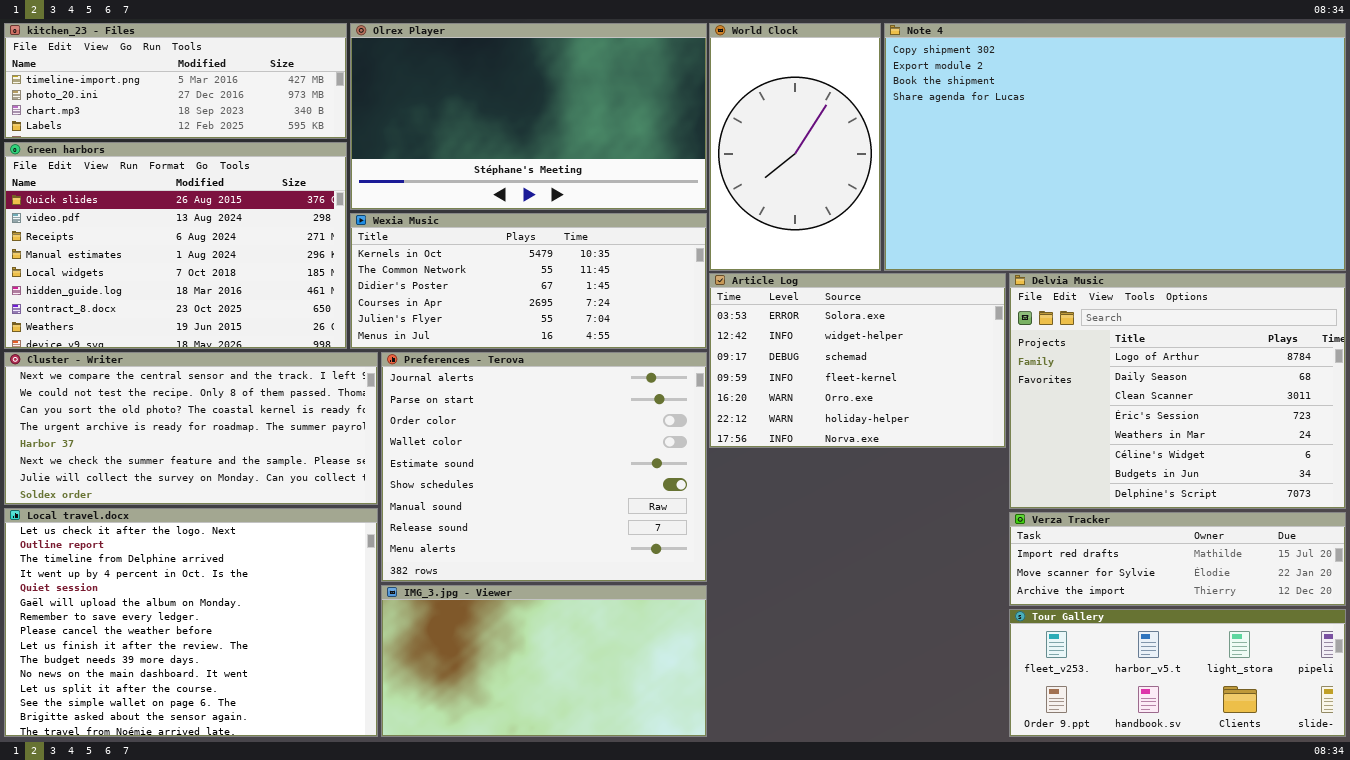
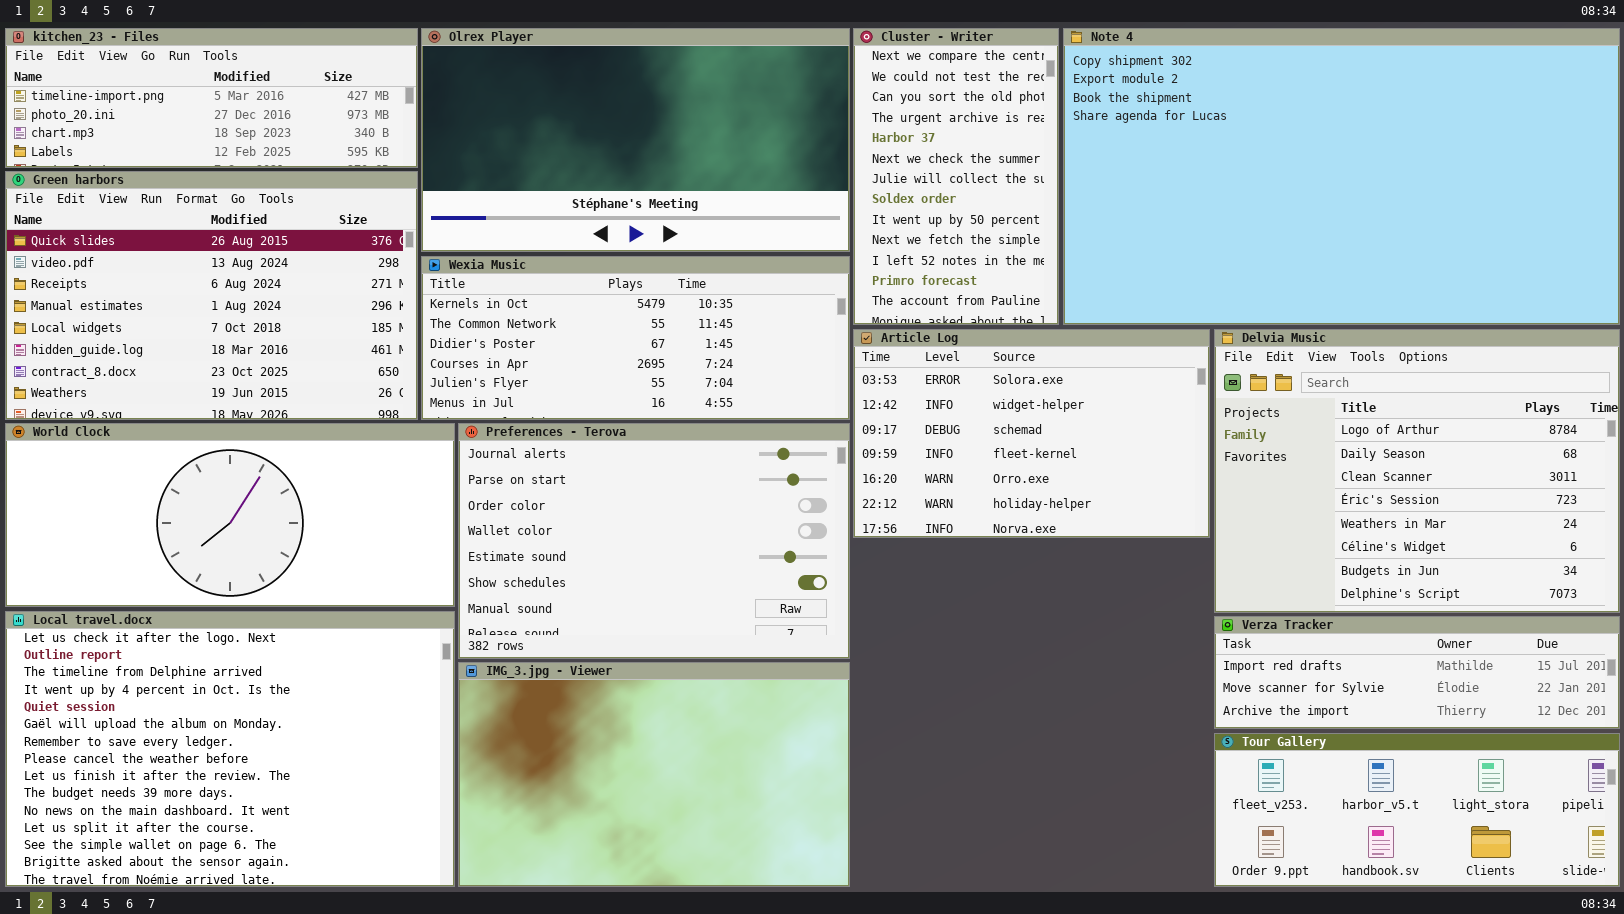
World Clock: [709,23,881,271] -> [5,423,455,607], moved, resized
Cluster - Writer: [4,352,378,505] -> [853,28,1059,325], moved, resized
Preferences - Terova: [381,352,707,582] -> [458,423,850,659], resized
IMG_3.jpg - Viewer: [381,585,707,737] -> [458,662,850,887], resized

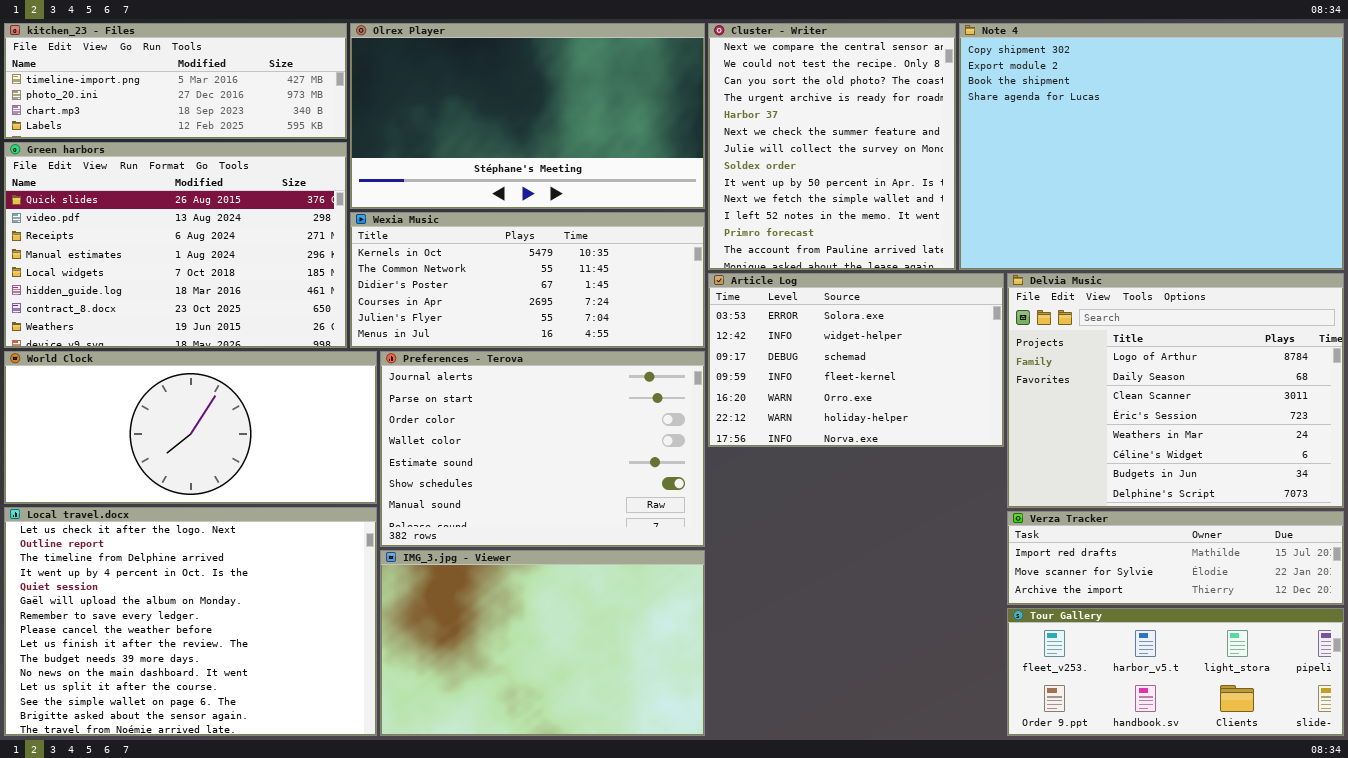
Cluster - Writer: [853,28,1059,325] -> [708,23,956,270], resized
Note 4: [1063,28,1620,325] -> [959,23,1344,270], resized

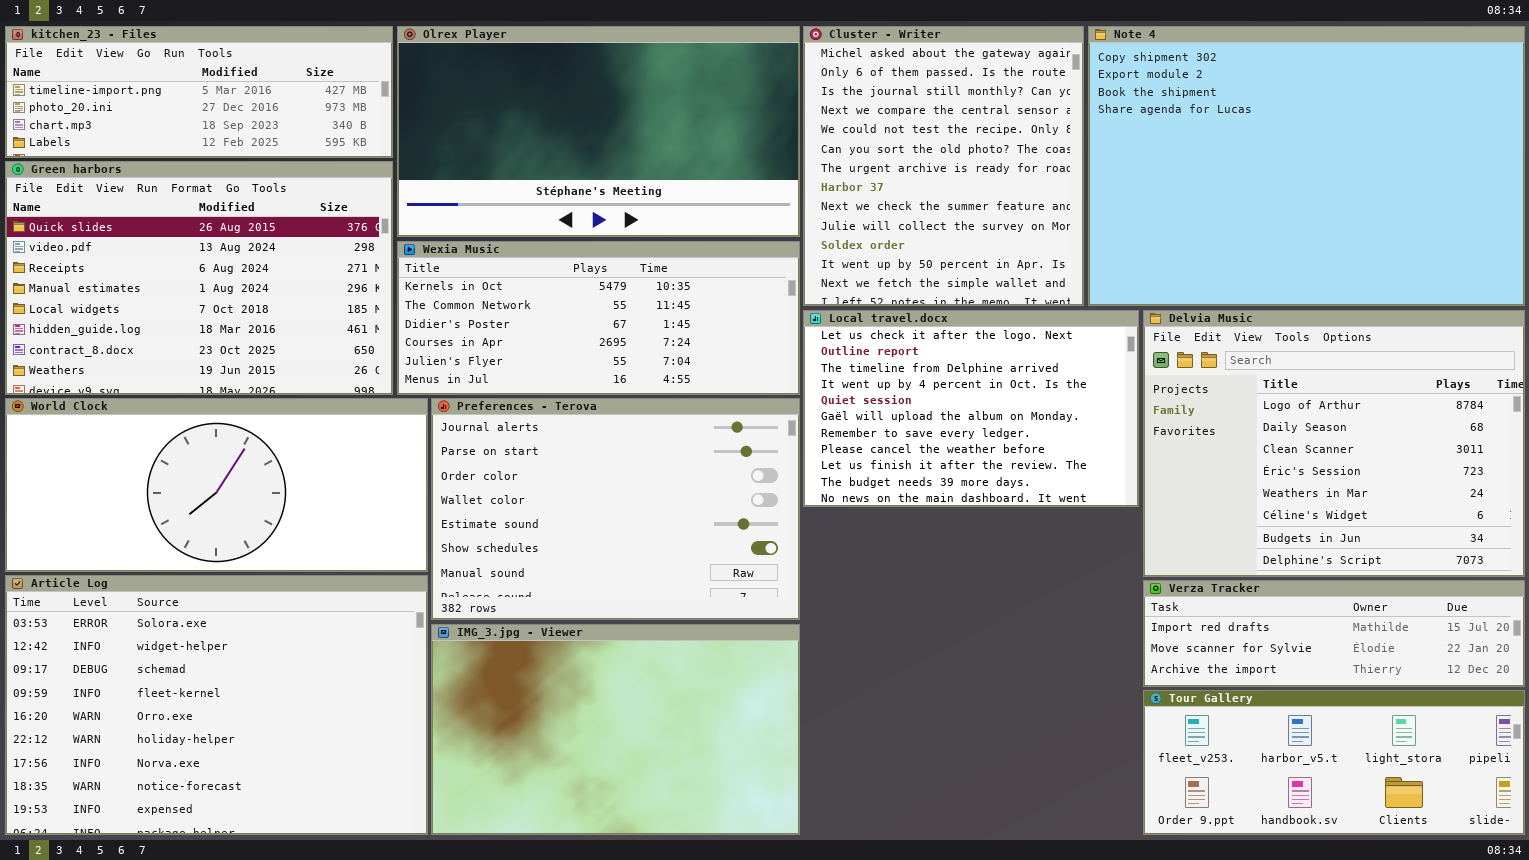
Cluster - Writer: [708,23,956,270] -> [803,26,1084,306], scrolled up 3 rows
Article Log: [708,273,1004,447] -> [5,575,428,835], moved, resized
Local travel.docx: [4,507,377,736] -> [803,310,1139,507], moved, resized

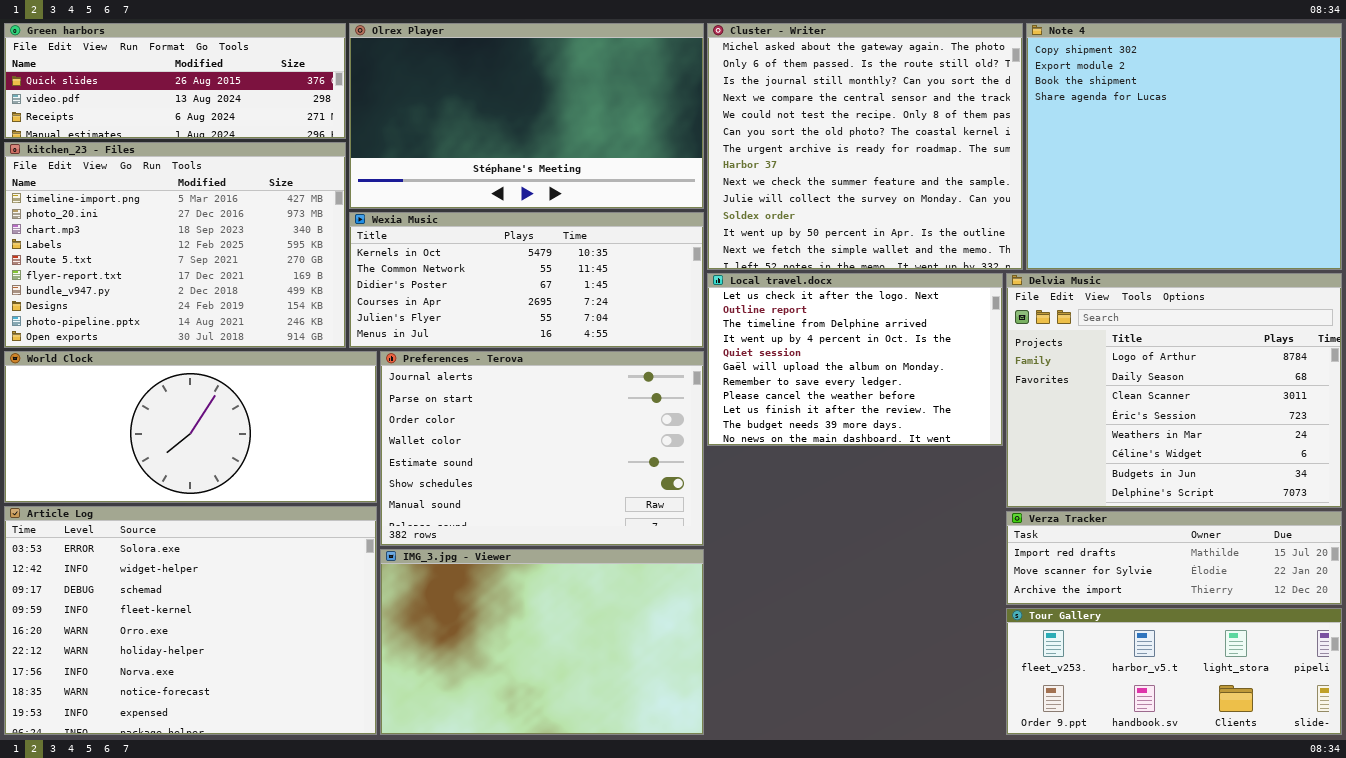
kitchen_23 - Files: [5,26,393,158] -> [4,142,346,348], moved, resized
Cluster - Writer: [803,26,1084,306] -> [707,23,1023,270], resized
Note 4: [1088,26,1525,306] -> [1026,23,1342,270], resized
Green harbors: [5,161,393,395] -> [4,23,346,139], moved, resized

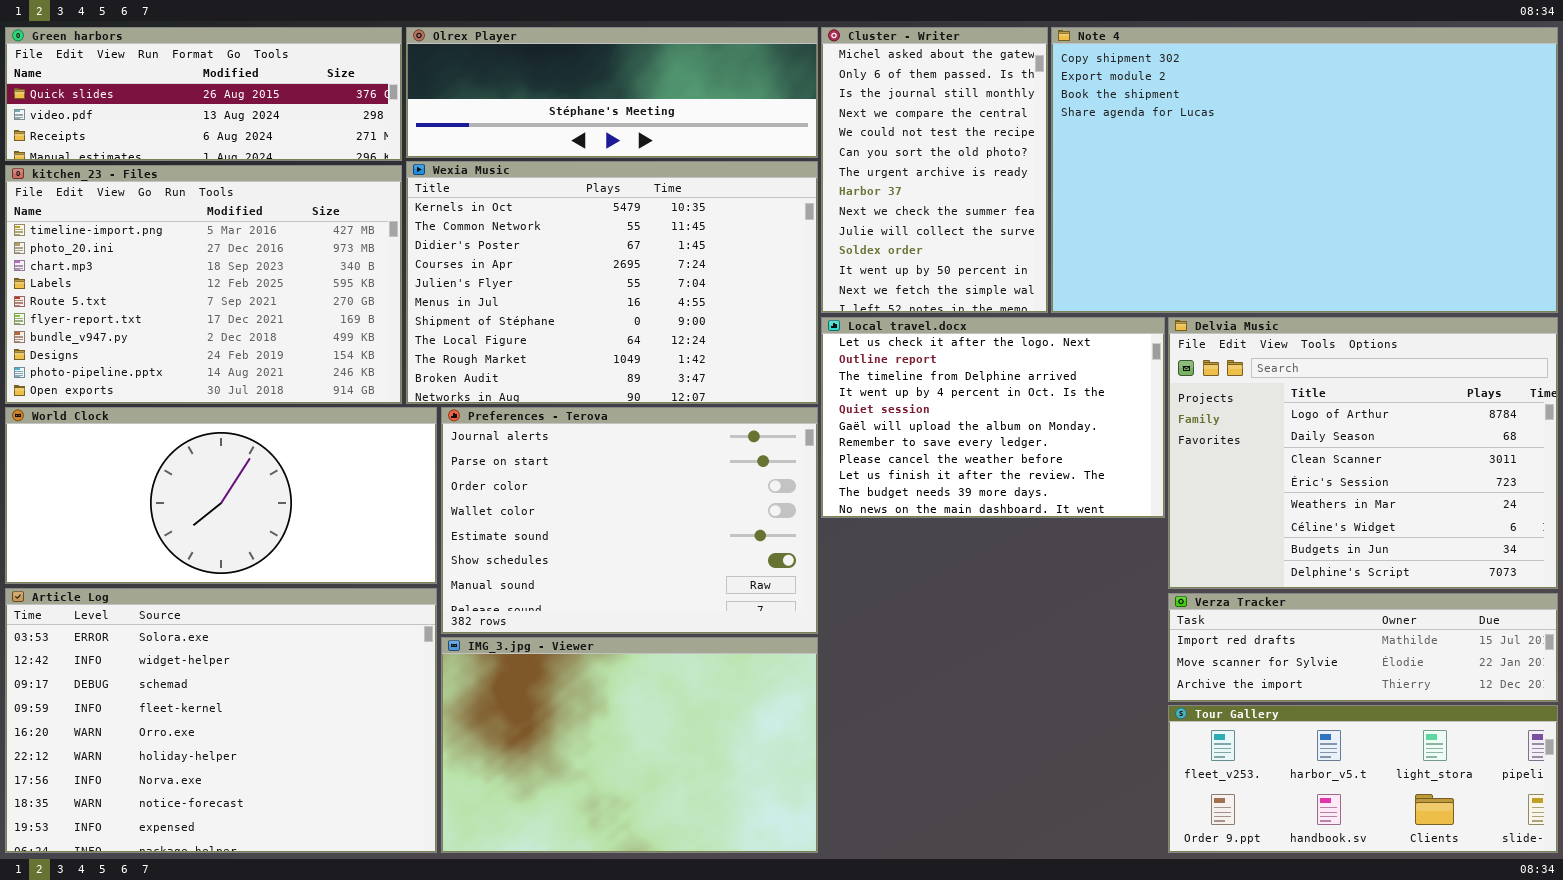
Olrex Player: [349,23,704,209] -> [406,27,818,158], resized
Cluster - Writer: [707,23,1023,270] -> [821,27,1048,313], resized
Note 4: [1026,23,1342,270] -> [1051,27,1558,313], resized
Wexia Music: [349,212,704,348] -> [406,161,818,404], resized

